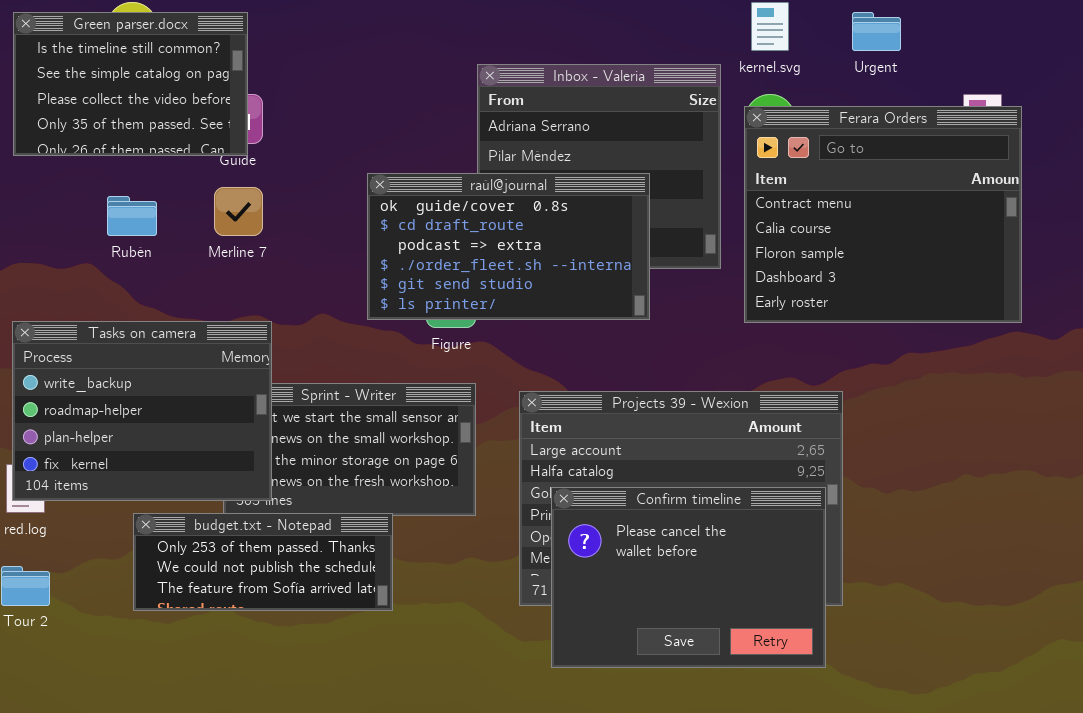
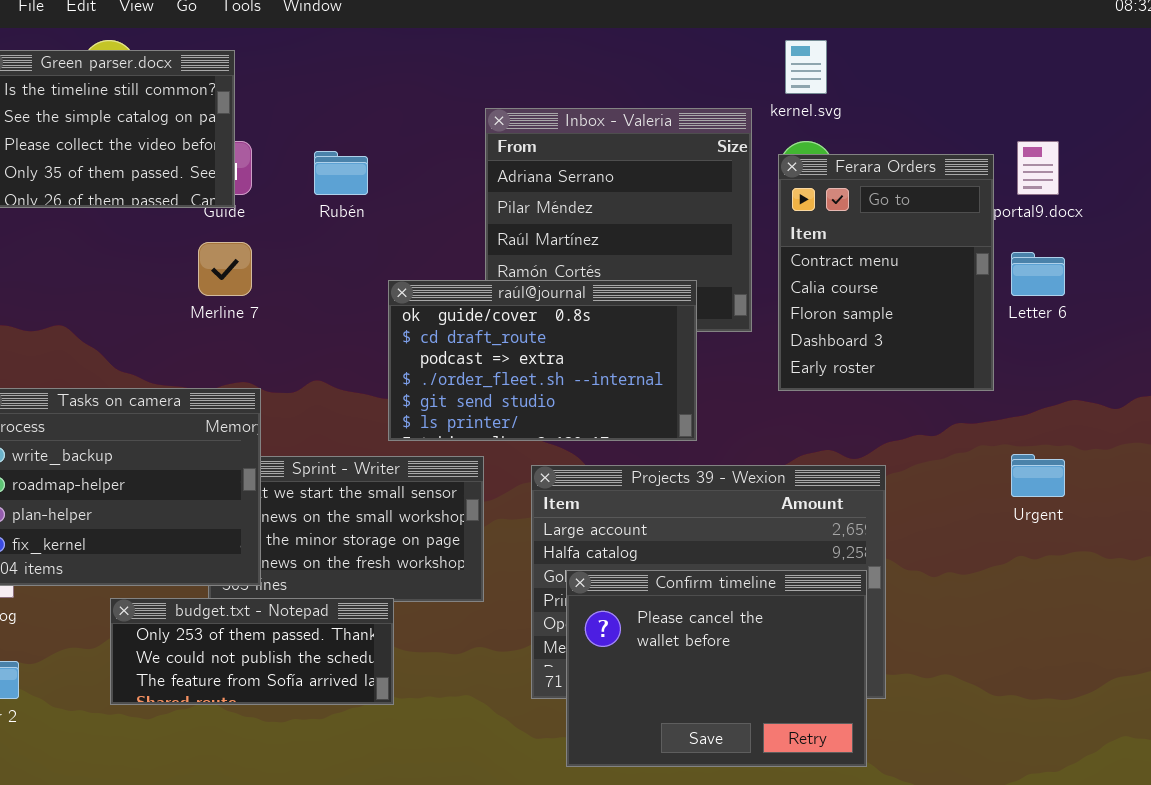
Urgent: [852,12,901,51] -> [1011,454,1065,497], moved
Ferara Orders: [744,106,1022,323] -> [778,154,994,391], resized
raúl@journal: [367,173,650,320] -> [388,280,697,441], moved
Rubén: [107,196,157,236] -> [314,151,368,195], moved

